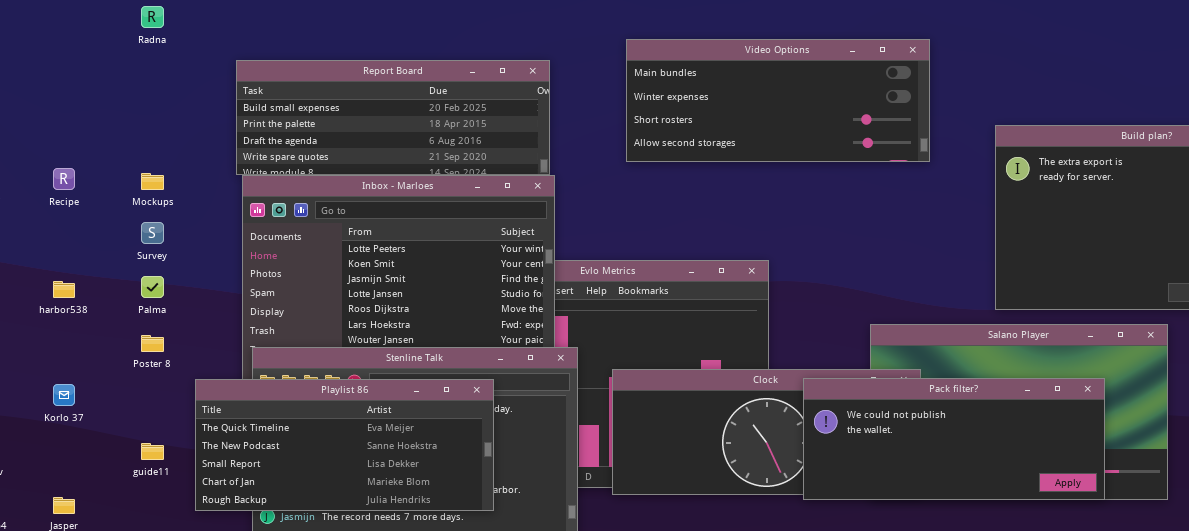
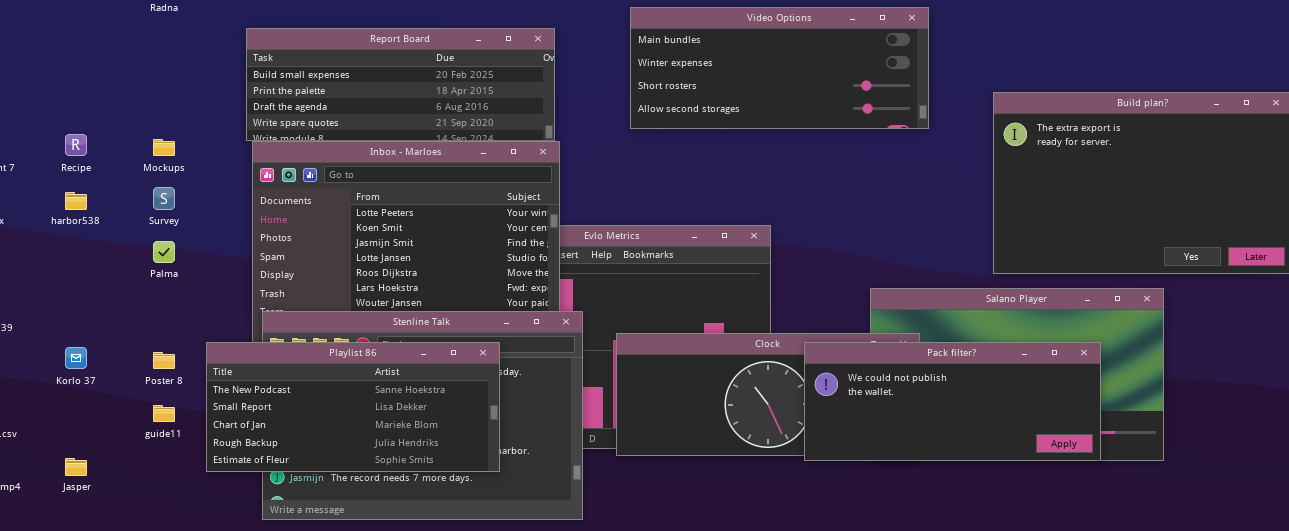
harbor538: [53,281,75,298] -> [65,192,87,210], moved
Poster 8: [141,335,164,352] -> [153,352,175,369], moved
Playlist 86: [195,379,494,511] -> [206,342,500,472], scrolled down 1 row

